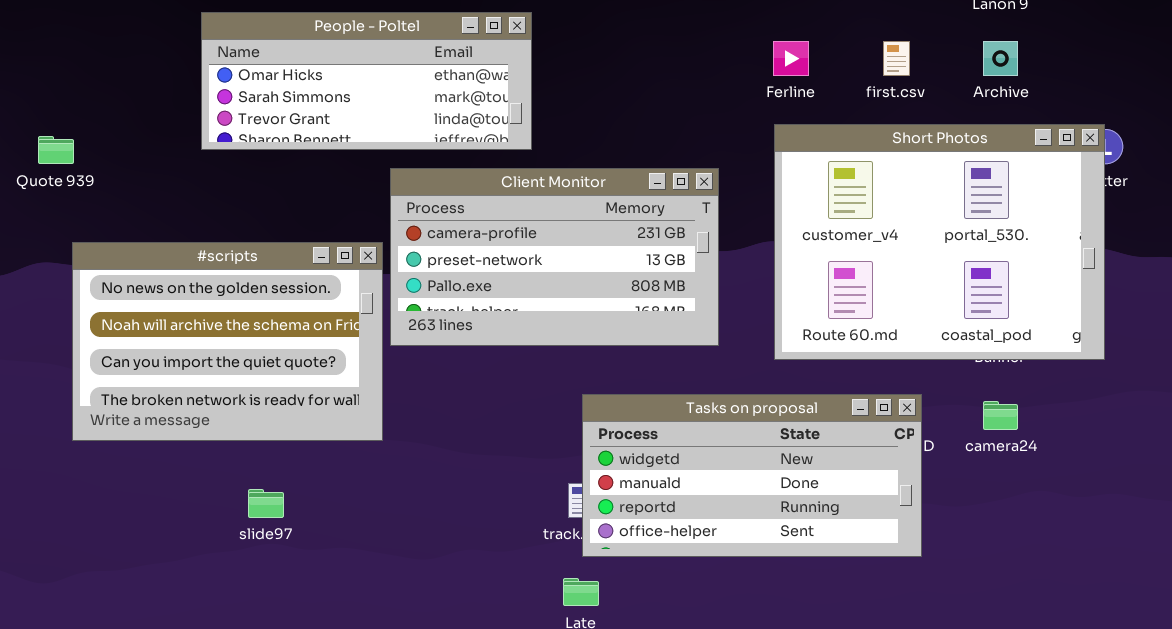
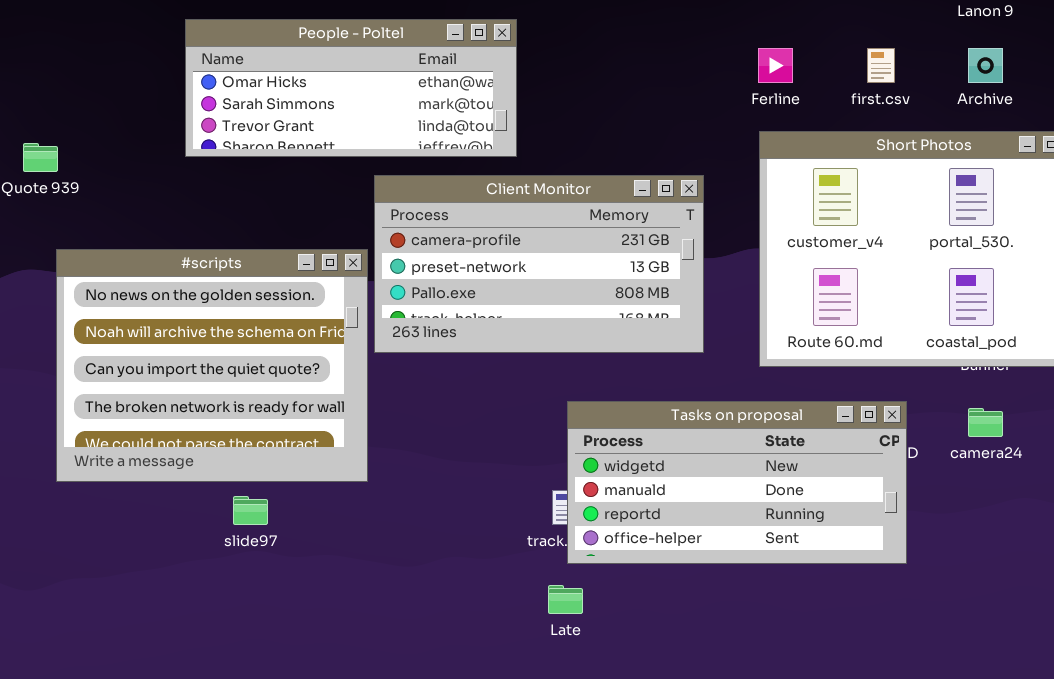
#scripts: [72,242,383,441] -> [56,249,368,482], resized

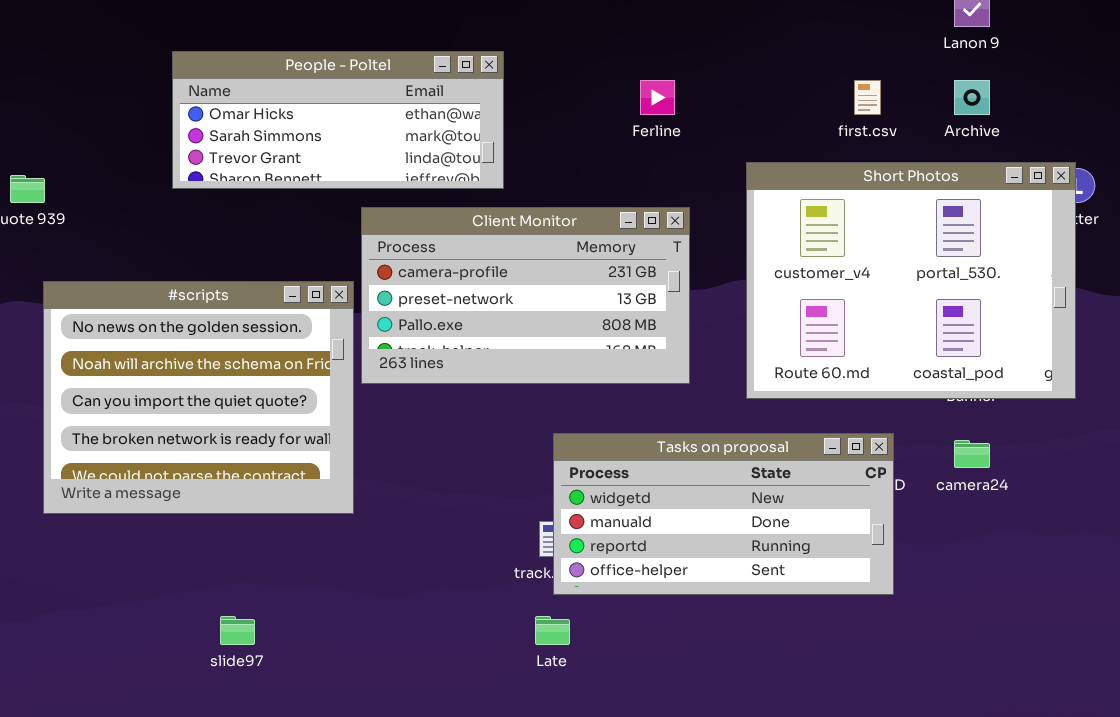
Ferline: [758,48,793,83] -> [640,80,675,115], moved
slide97: [233,496,268,525] -> [220,616,255,645], moved

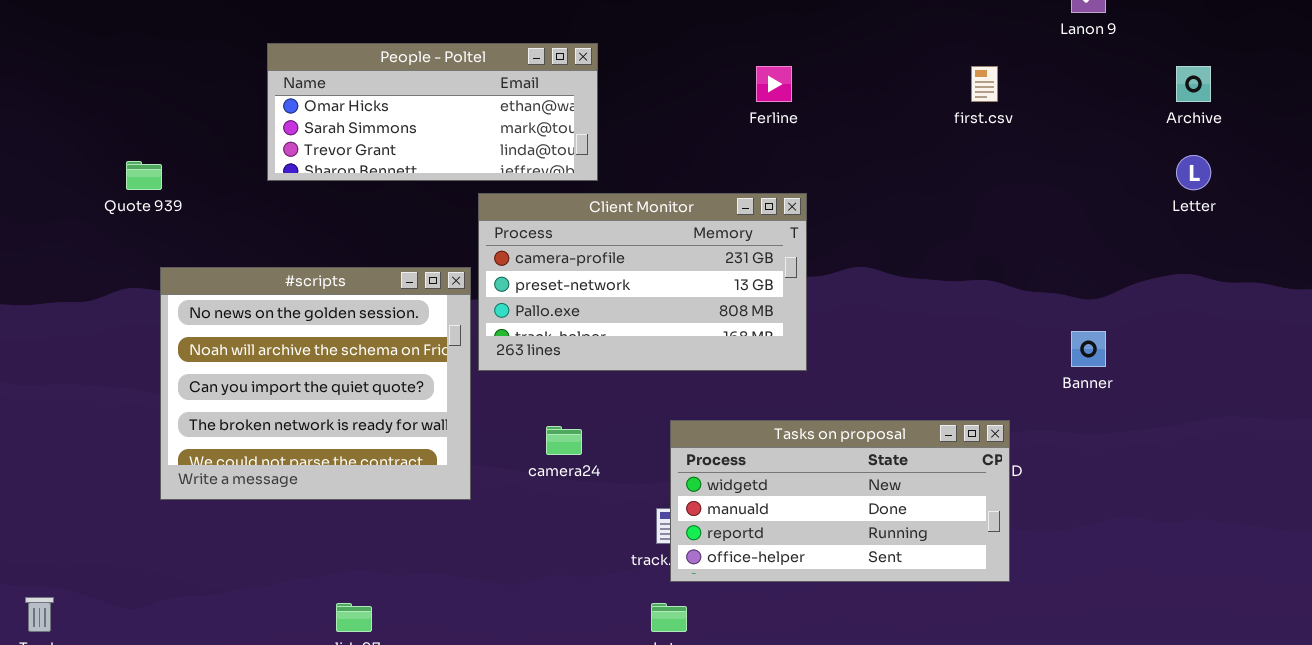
People - Poltel: [172,51,504,189] -> [267,43,598,181], moved
Archive: [954,80,990,115] -> [1176,66,1211,102], moved
Short Photos: [746,162,1076,399] -> none, closed
camera24: [954,440,990,468] -> [546,426,582,455], moved

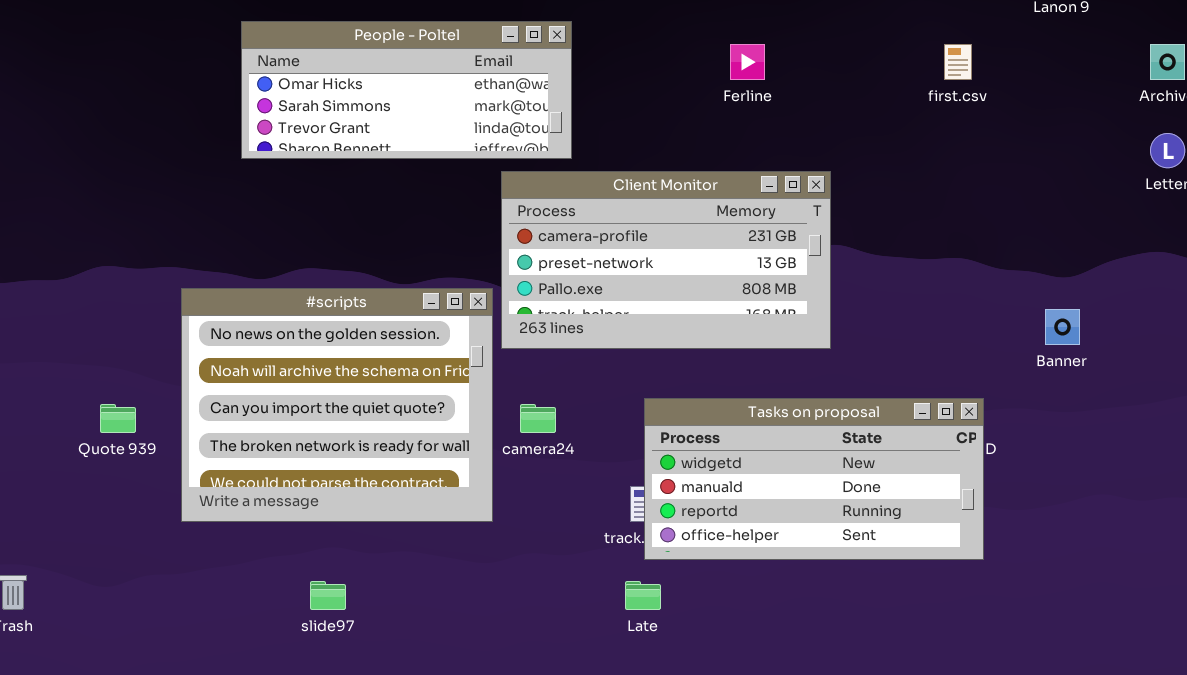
Quote 939: [126,161,162,190] -> [100,404,136,433], moved
Client Monitor: [478,193,807,371] -> [501,171,831,349], moved
#scripts: [160,267,471,500] -> [181,288,493,522], moved

